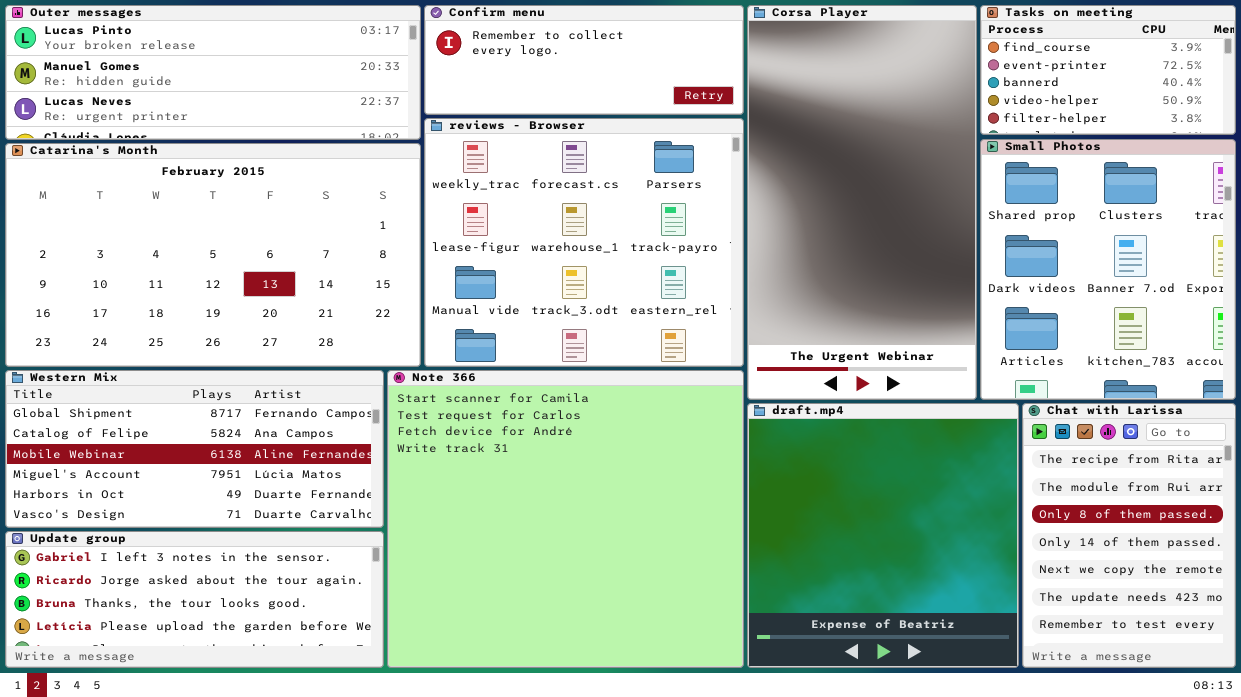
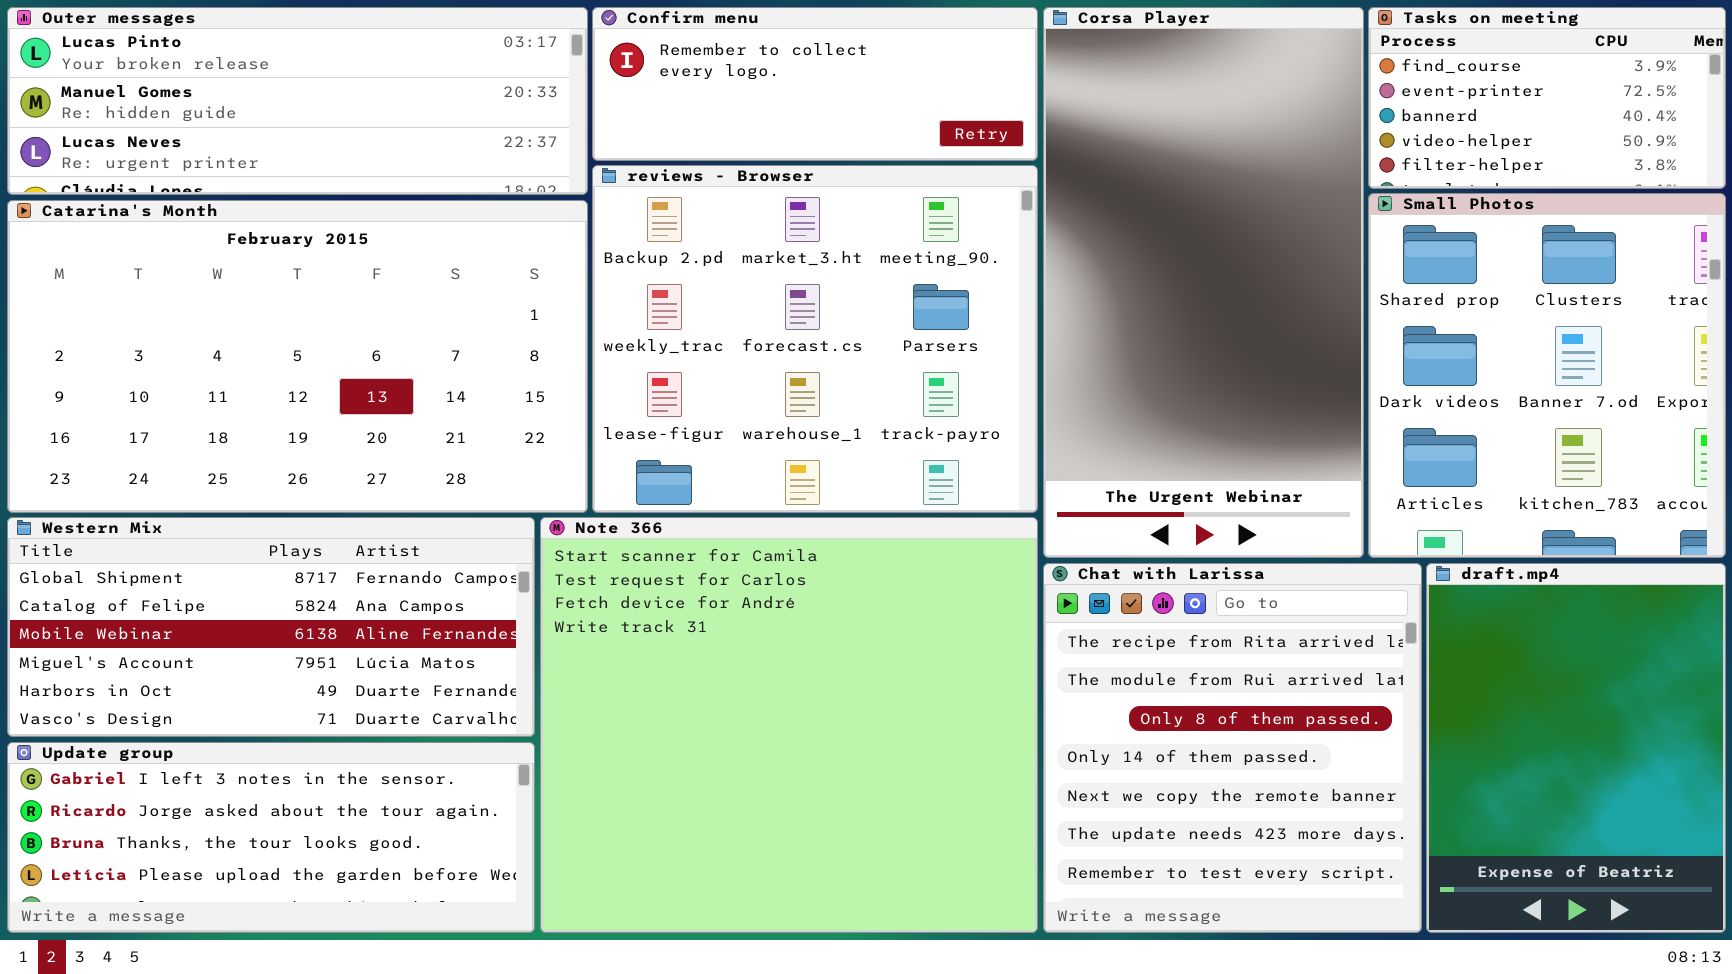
reviews - Browser: [424,118,744,367] -> [592,165,1038,513], scrolled up 1 row
draft.mp4: [747,403,1019,668] -> [1426,563,1726,933], moved, resized
Chat with Larissa: [1022,403,1236,668] -> [1043,563,1422,933], moved, resized

